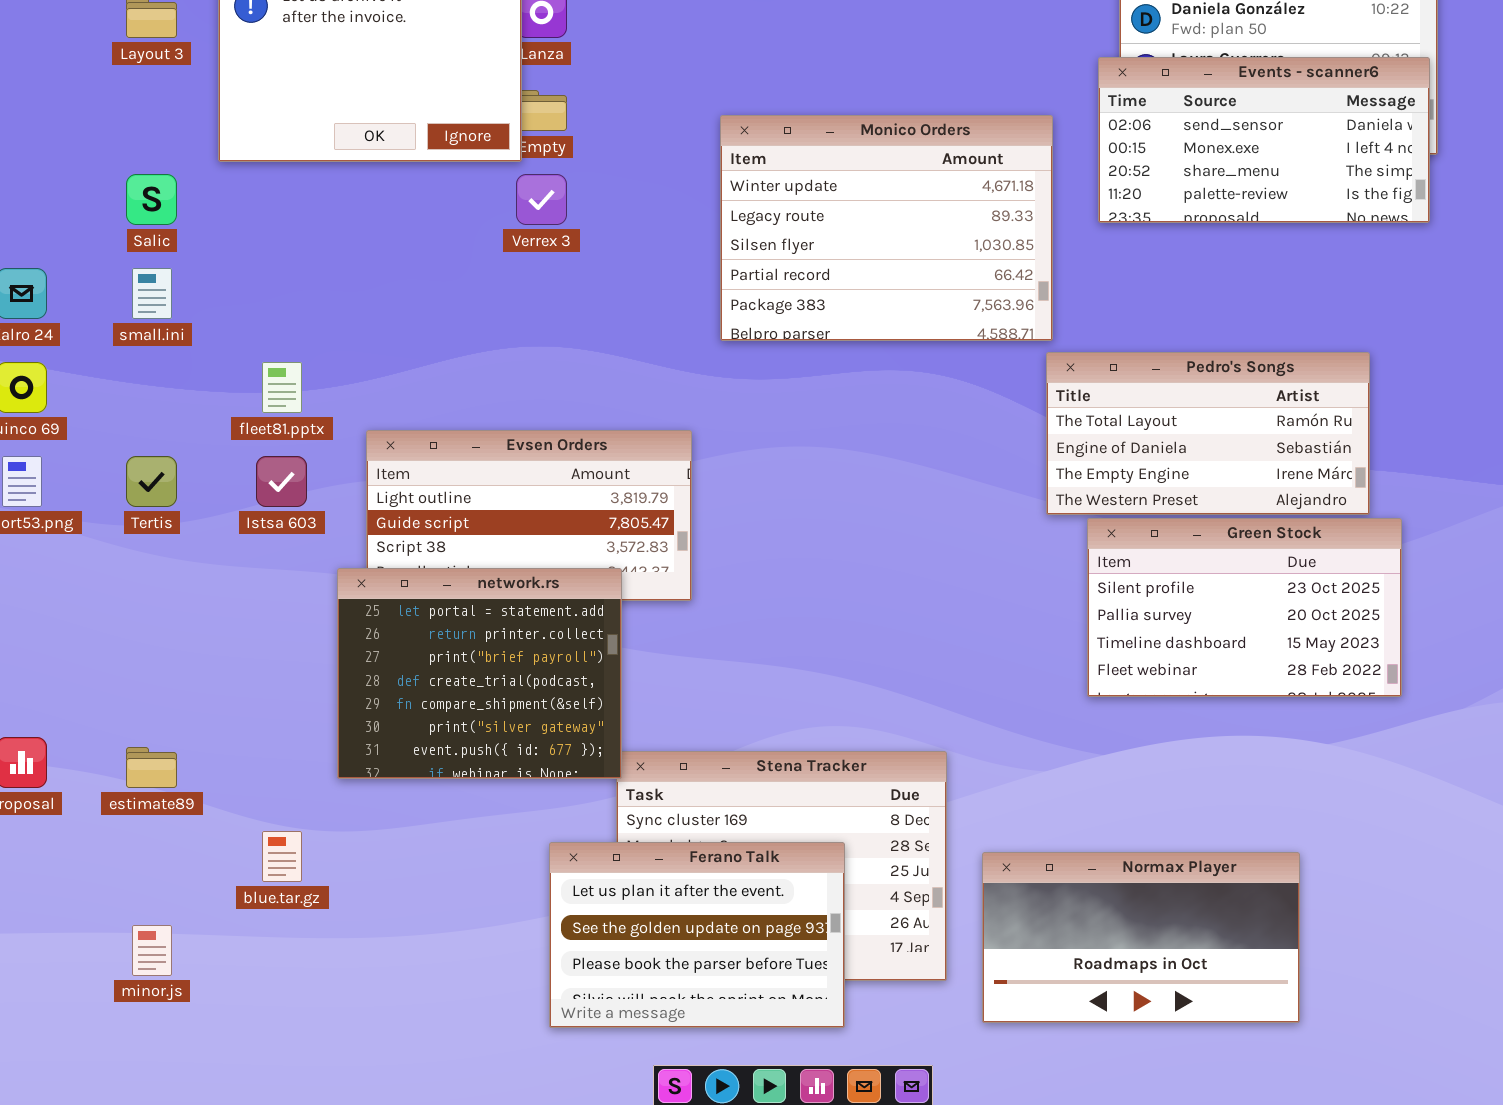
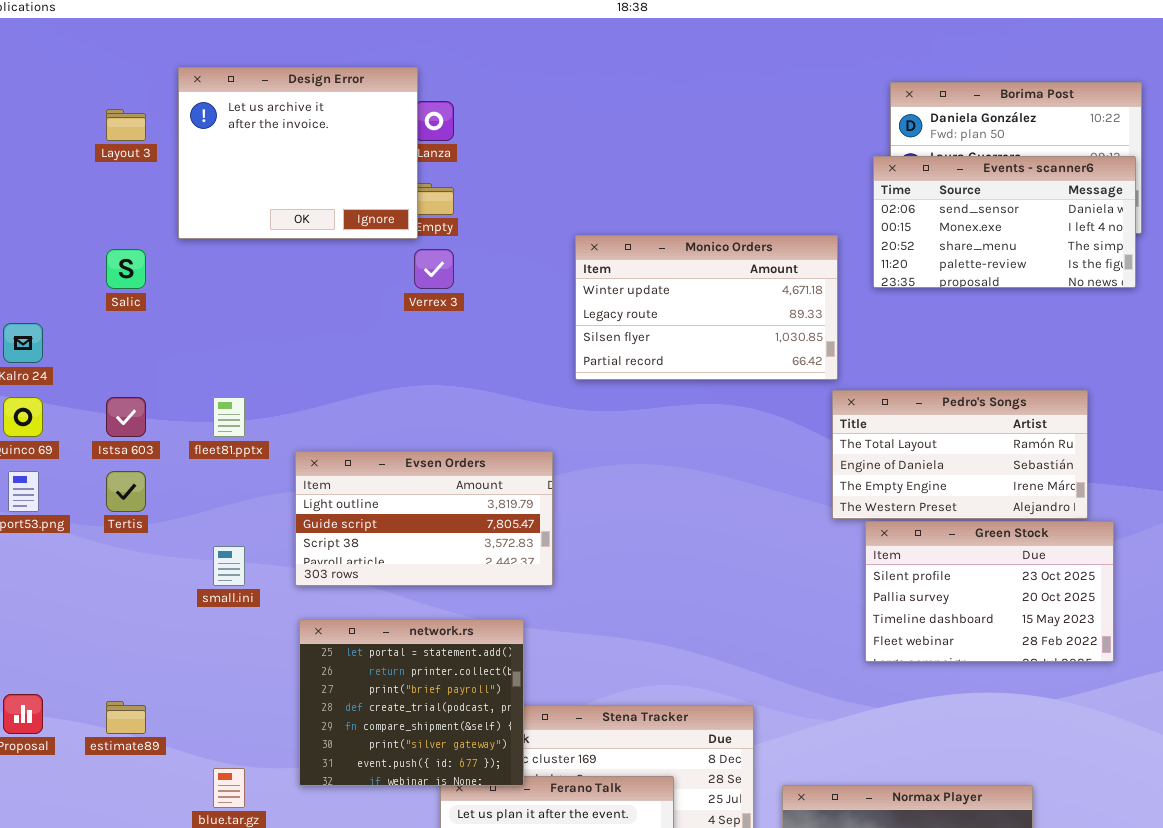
Monico Orders: [720,115,1053,341] -> [575,235,838,380], resized
small.ini: [132,268,172,319] -> [213,546,245,586], moved
Istsa 603: [256,456,307,507] -> [106,397,146,437], moved
network.rs: [337,568,622,779] -> [299,619,524,786], moved

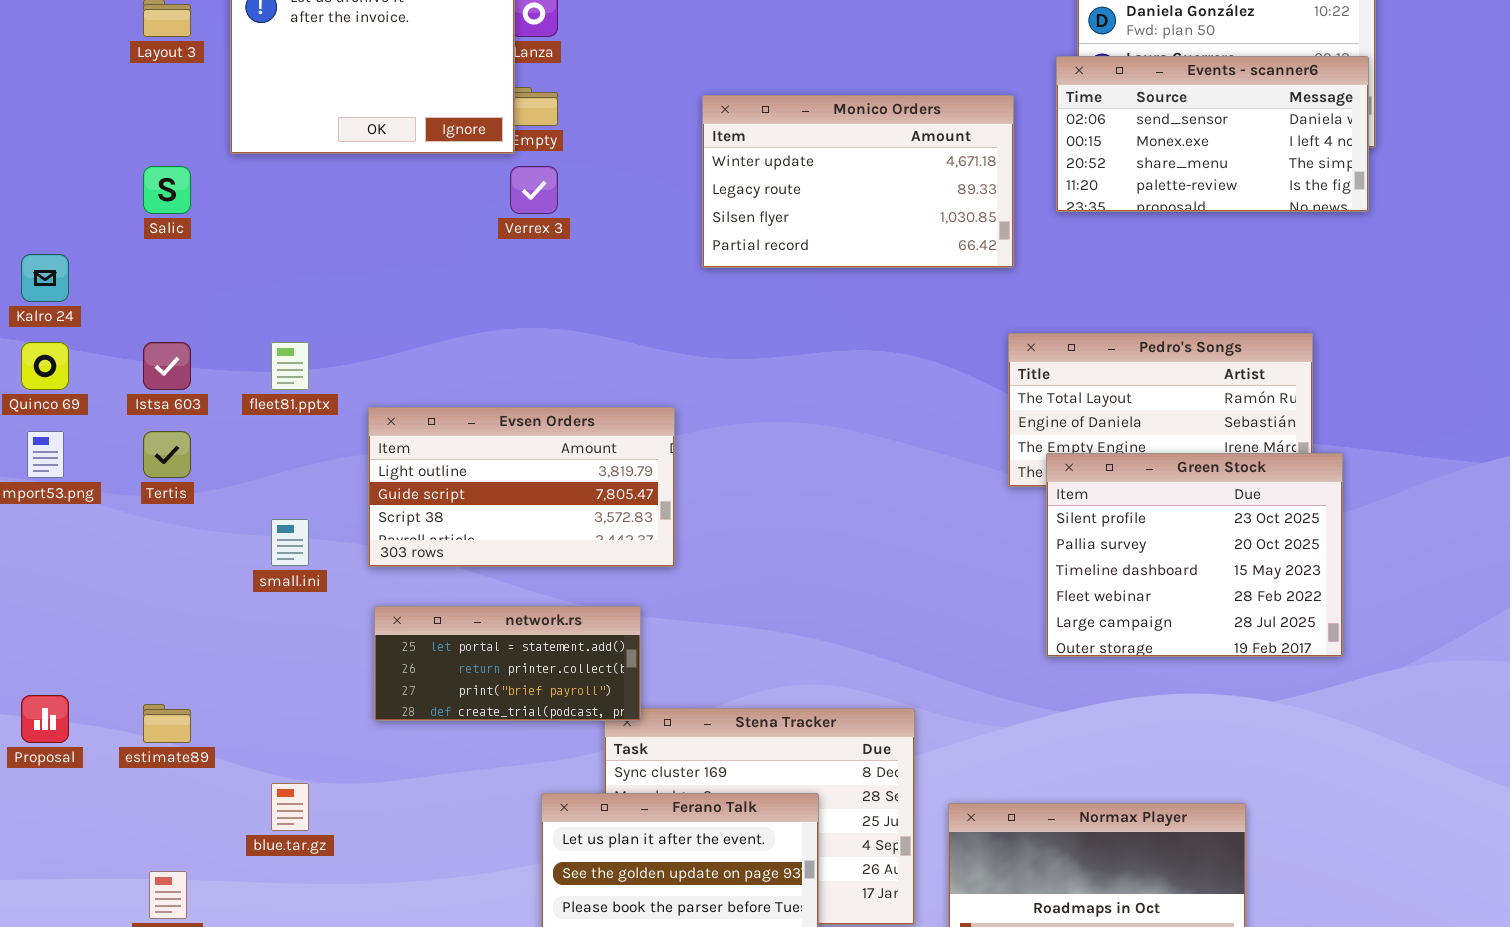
Monico Orders: [575,235,838,380] -> [702,95,1014,268], moved
Green Stock: [865,521,1114,662] -> [1046,453,1343,657], resized
network.rs: [299,619,524,786] -> [374,606,641,721], resized

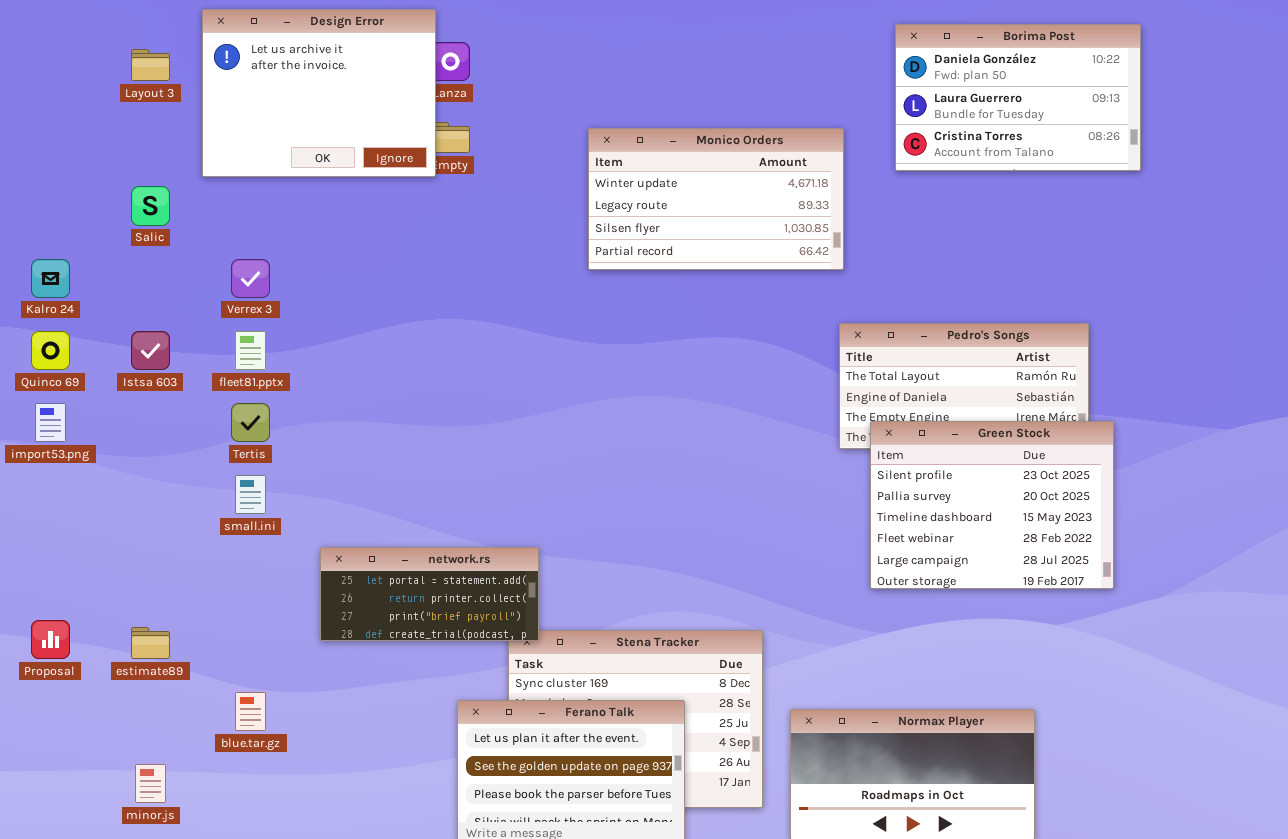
Events - scanner6: [1056,56,1369,212] -> none, closed
Verrex 3: [510,166,558,214] -> [231,259,270,298], moved
Evsen Orders: [368,407,675,567] -> none, closed
Tertis: [143,431,191,478] -> [231,403,270,442], moved

